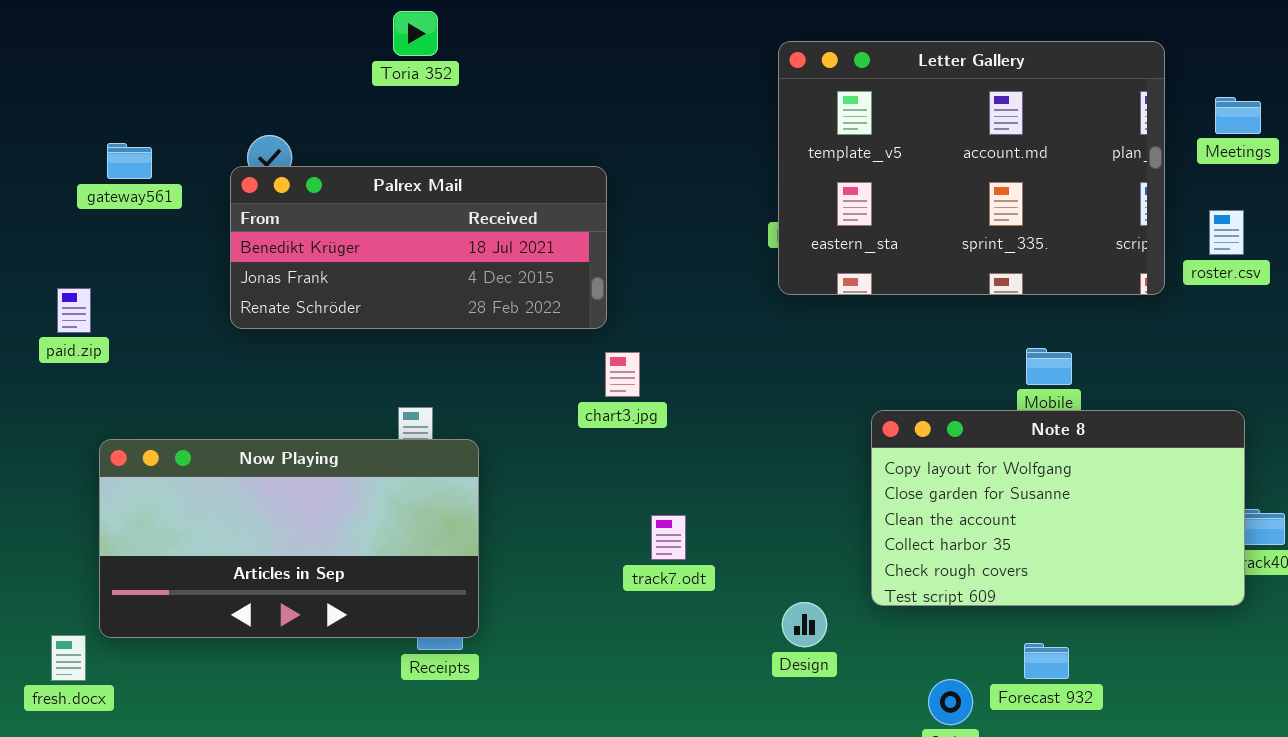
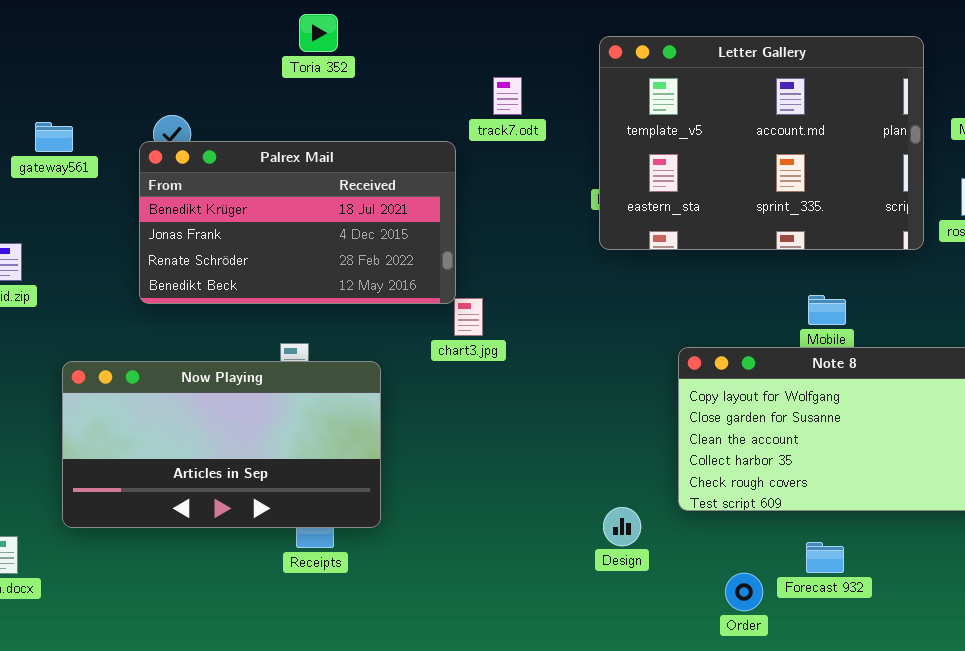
Toria 352: [393,11,438,56] -> [299,14,338,52], moved
Palrex Mail: [230,166,607,329] -> [139,141,456,304], resized
Now Playing: [99,439,479,638] -> [62,361,381,528], moved
track7.odt: [651,515,686,560] -> [493,77,522,115], moved

